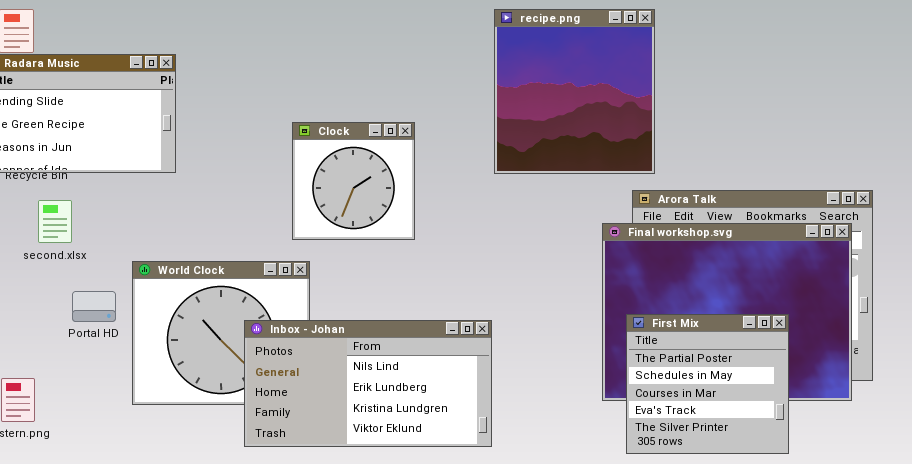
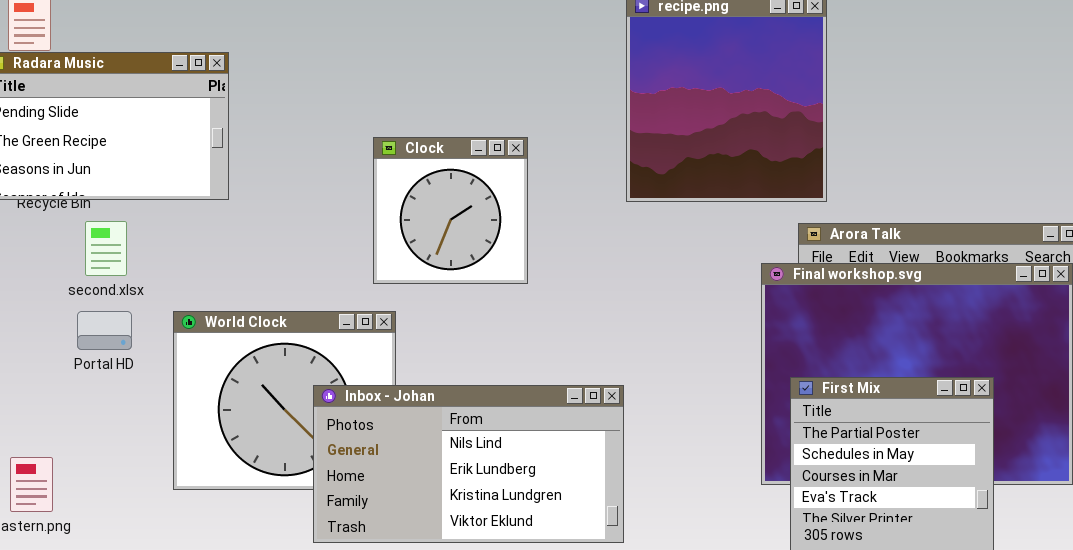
second.xlsx: [38,200,72,243] -> [85,221,127,276], moved
Portal HD: [72,291,116,322] -> [77,311,132,350], moved

